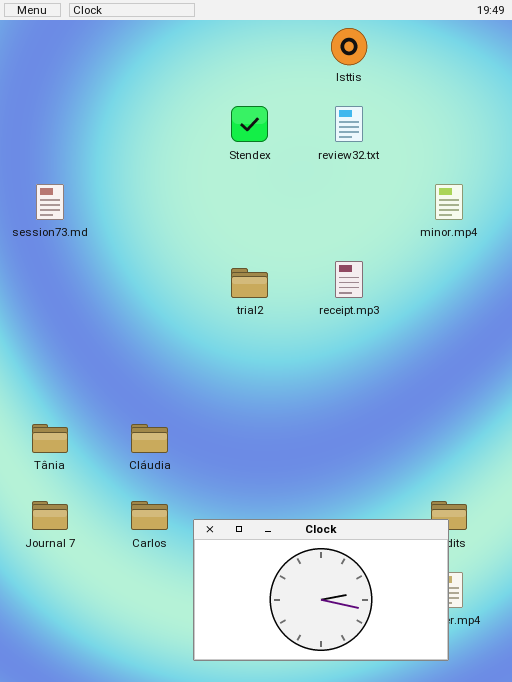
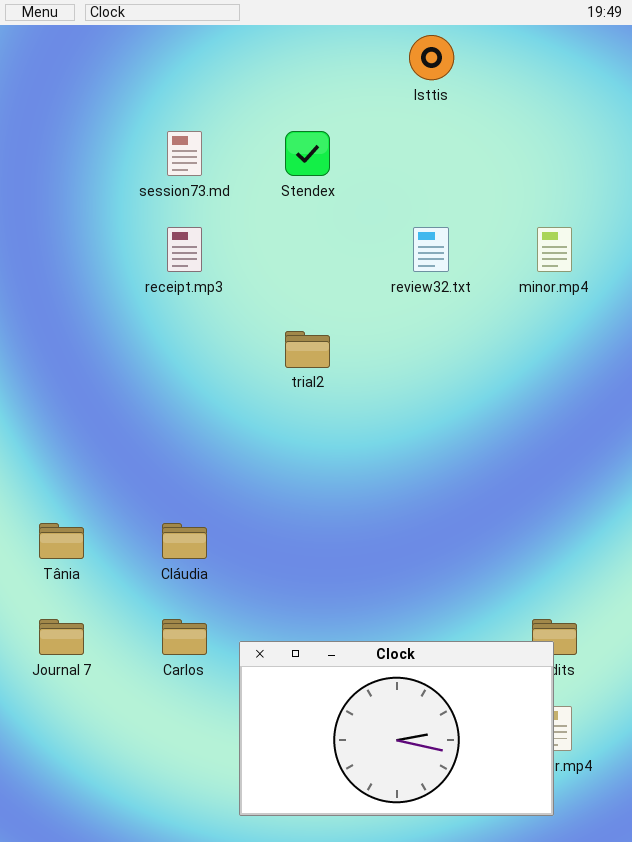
review32.txt: [335,106,363,142] -> [413,227,449,272], moved
session73.md: [36,184,64,220] -> [167,131,202,176], moved
receipt.mp3: [335,261,363,298] -> [167,227,202,272], moved

